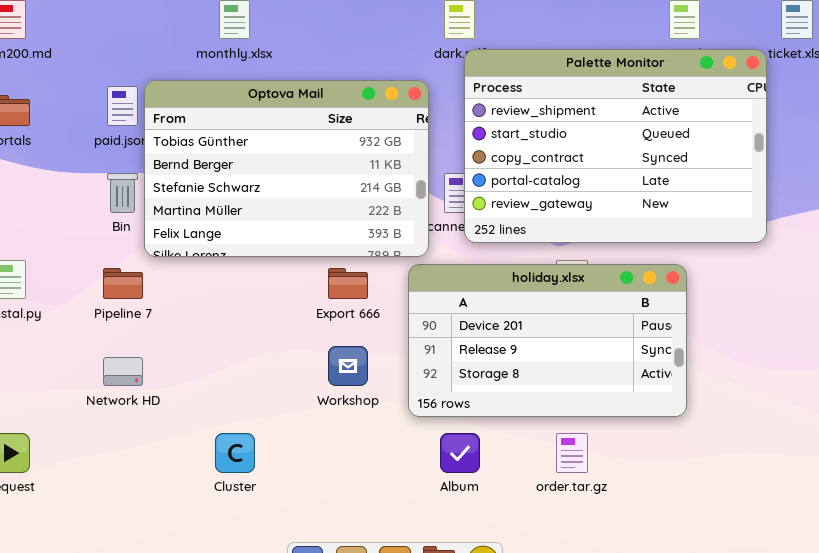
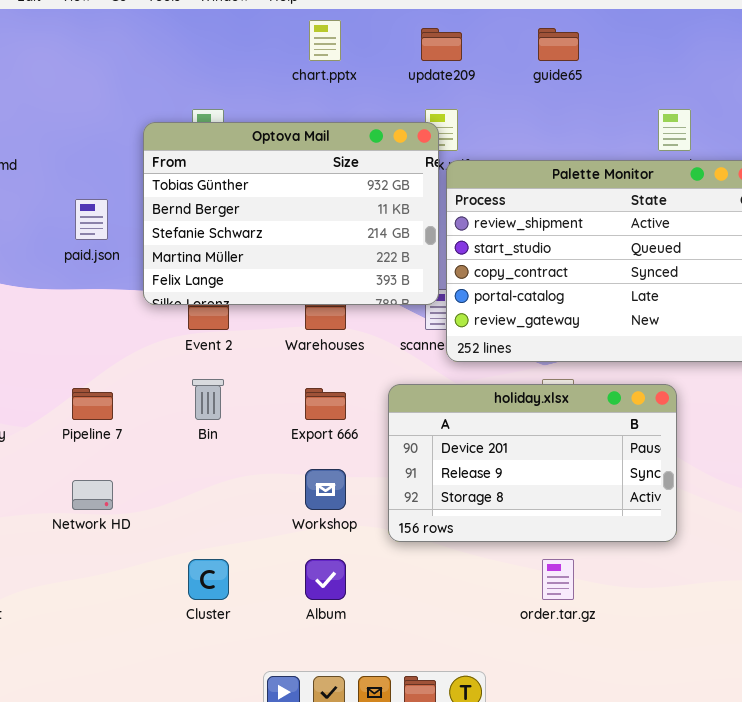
Optova Mail: [144,80,429,257] -> [143,122,439,305], moved
Bin: [107,173,138,213] -> [192,379,224,420], moved
Album: [440,433,480,473] -> [305,559,346,600], moved

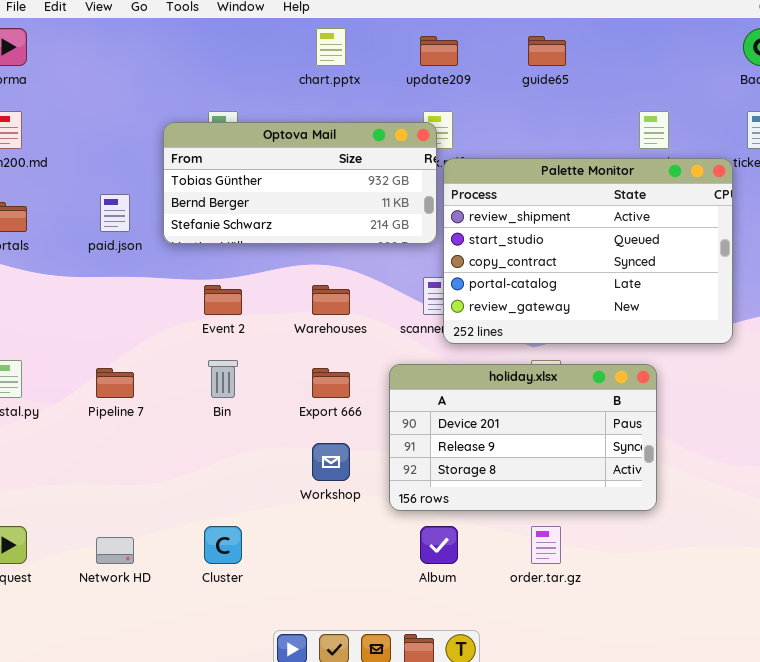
Optova Mail: [143,122,439,305] -> [163,122,437,244], resized
Network HD: [72,480,113,510] -> [96,537,134,564], moved
Album: [305,559,346,600] -> [420,526,458,564], moved

